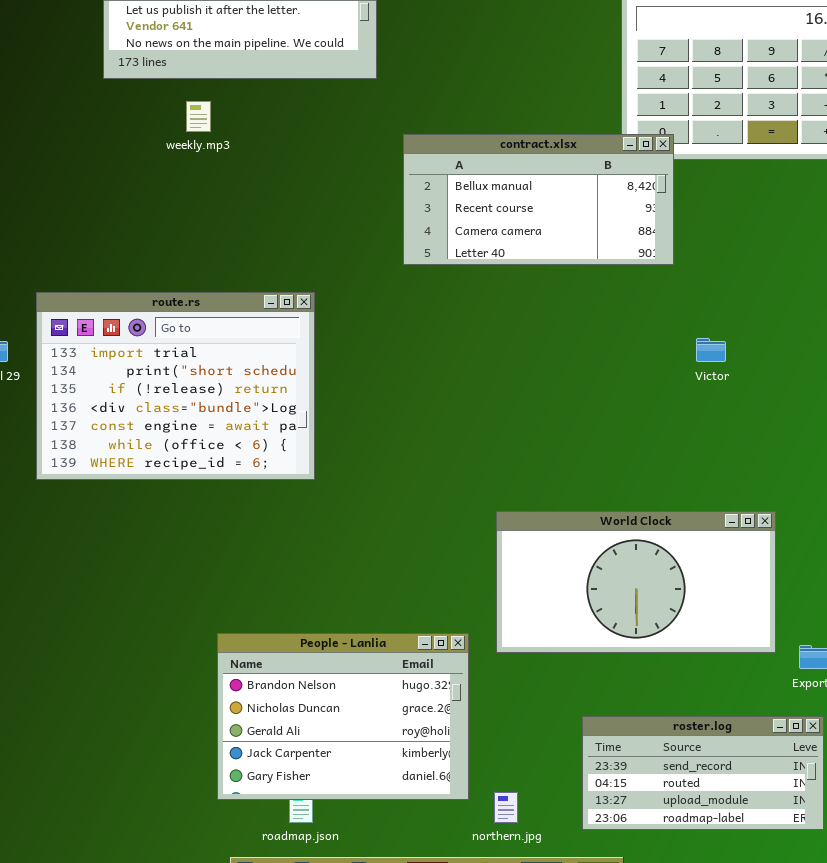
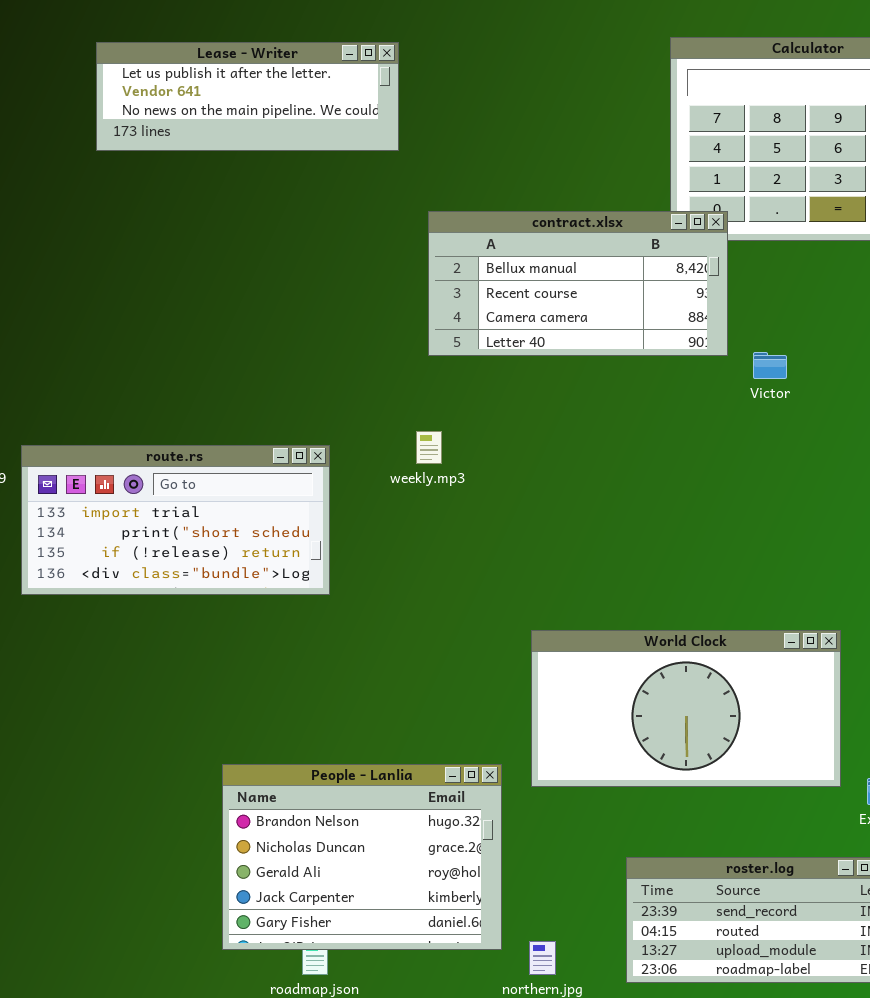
weekly.mp3: [186,101,211,132] -> [416,431,442,464], moved
route.rs: [36,292,315,480] -> [21,445,330,595], resized
Victor: [696,338,726,362] -> [753,352,787,379], moved

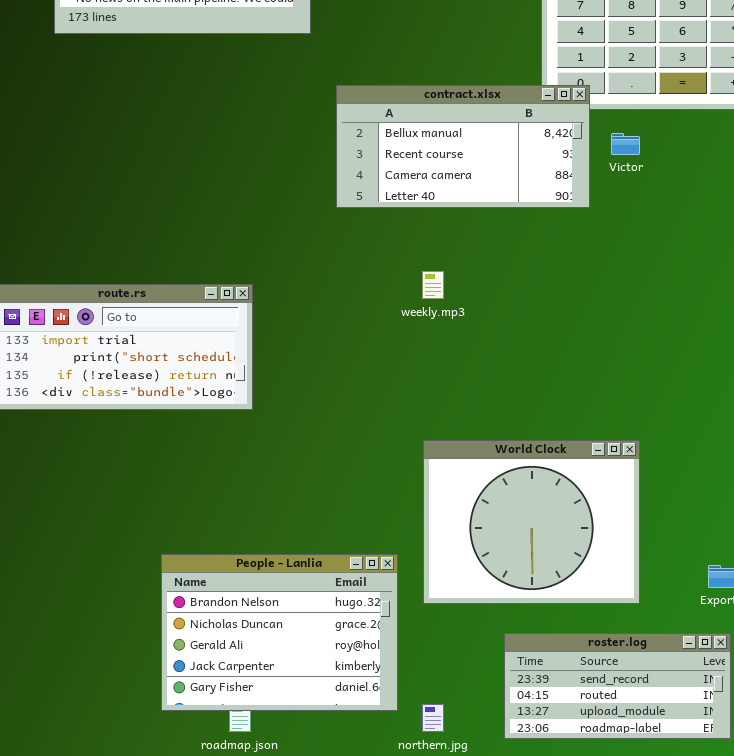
Victor: [753,352,787,379] -> [611,133,640,155], moved
weekly.mp3: [416,431,442,464] -> [422,271,444,299], moved
World Clock: [531,630,841,787] -> [423,440,640,604], resized

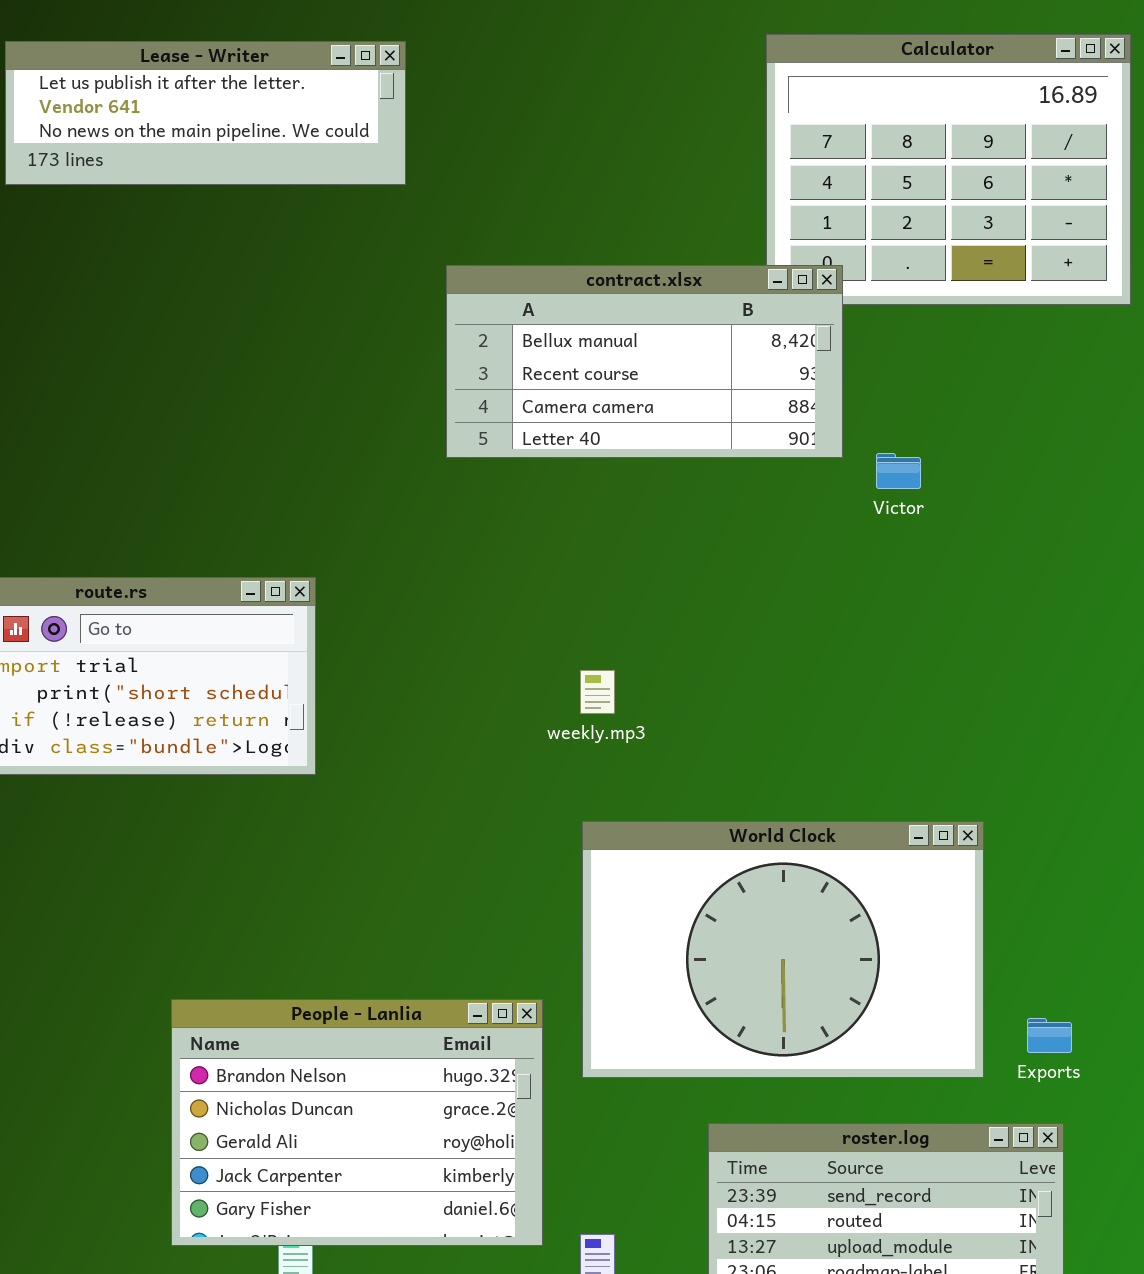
Victor: [611,133,640,155] -> [876,453,921,489], moved
weekly.mp3: [422,271,444,299] -> [580,670,615,714], moved
World Clock: [423,440,640,604] -> [582,821,984,1078], resized

